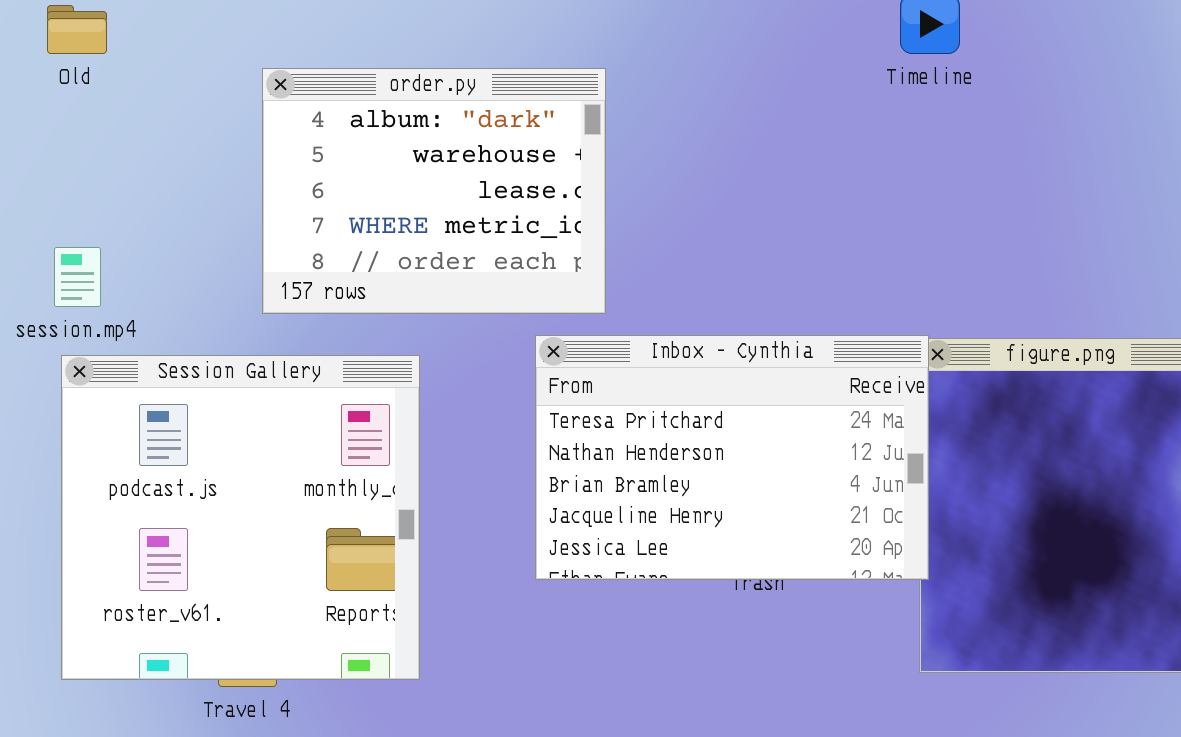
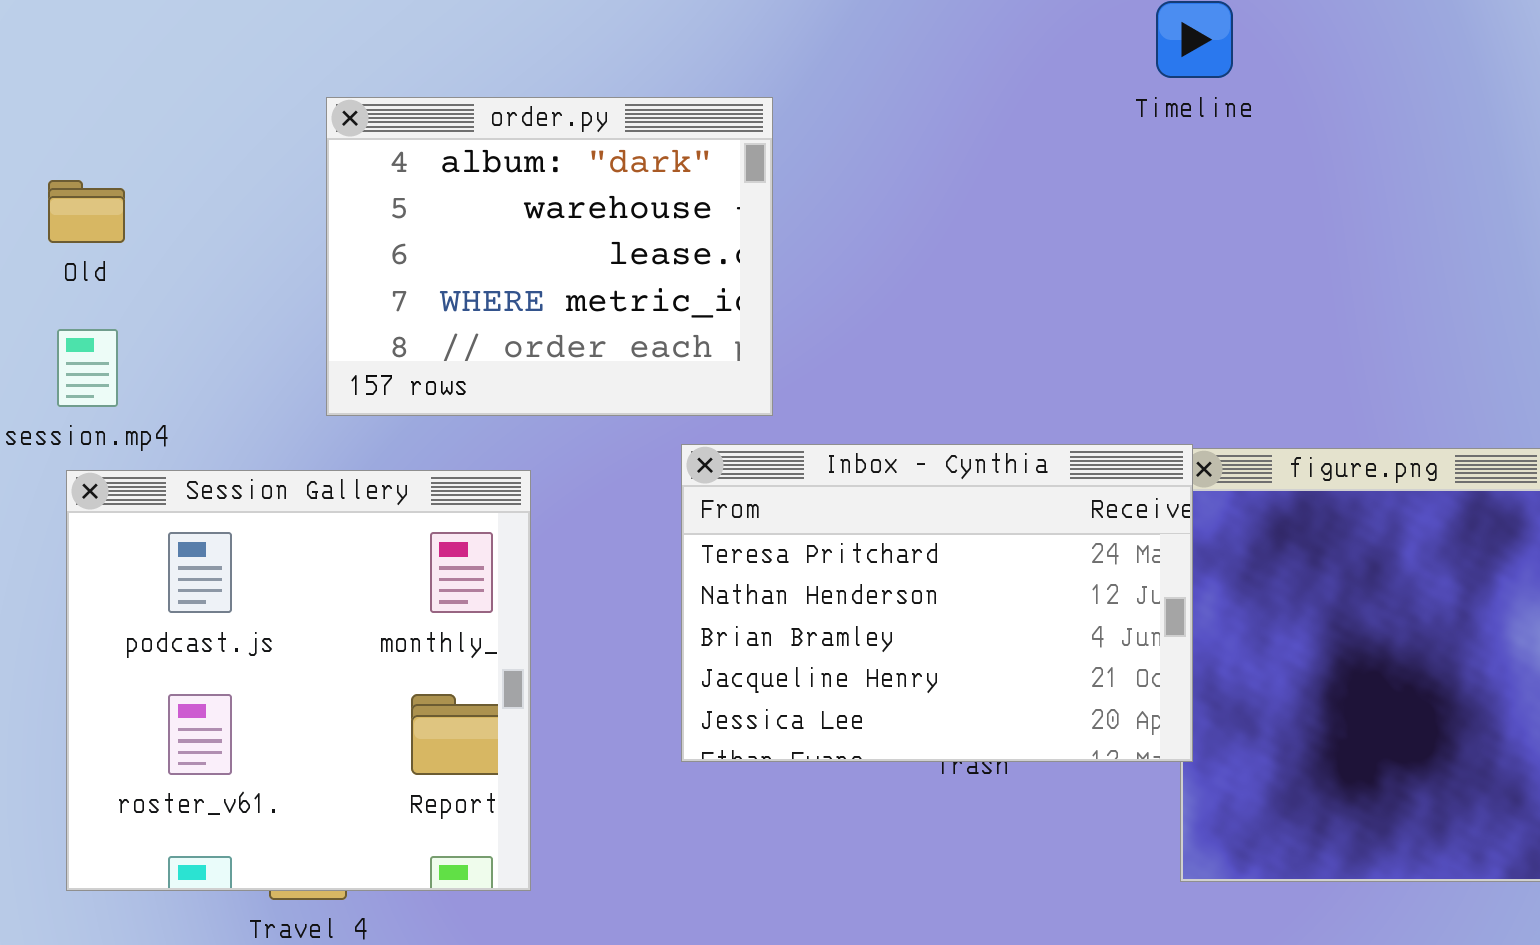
Old: [47,5,107,54] -> [48,180,125,243], moved

